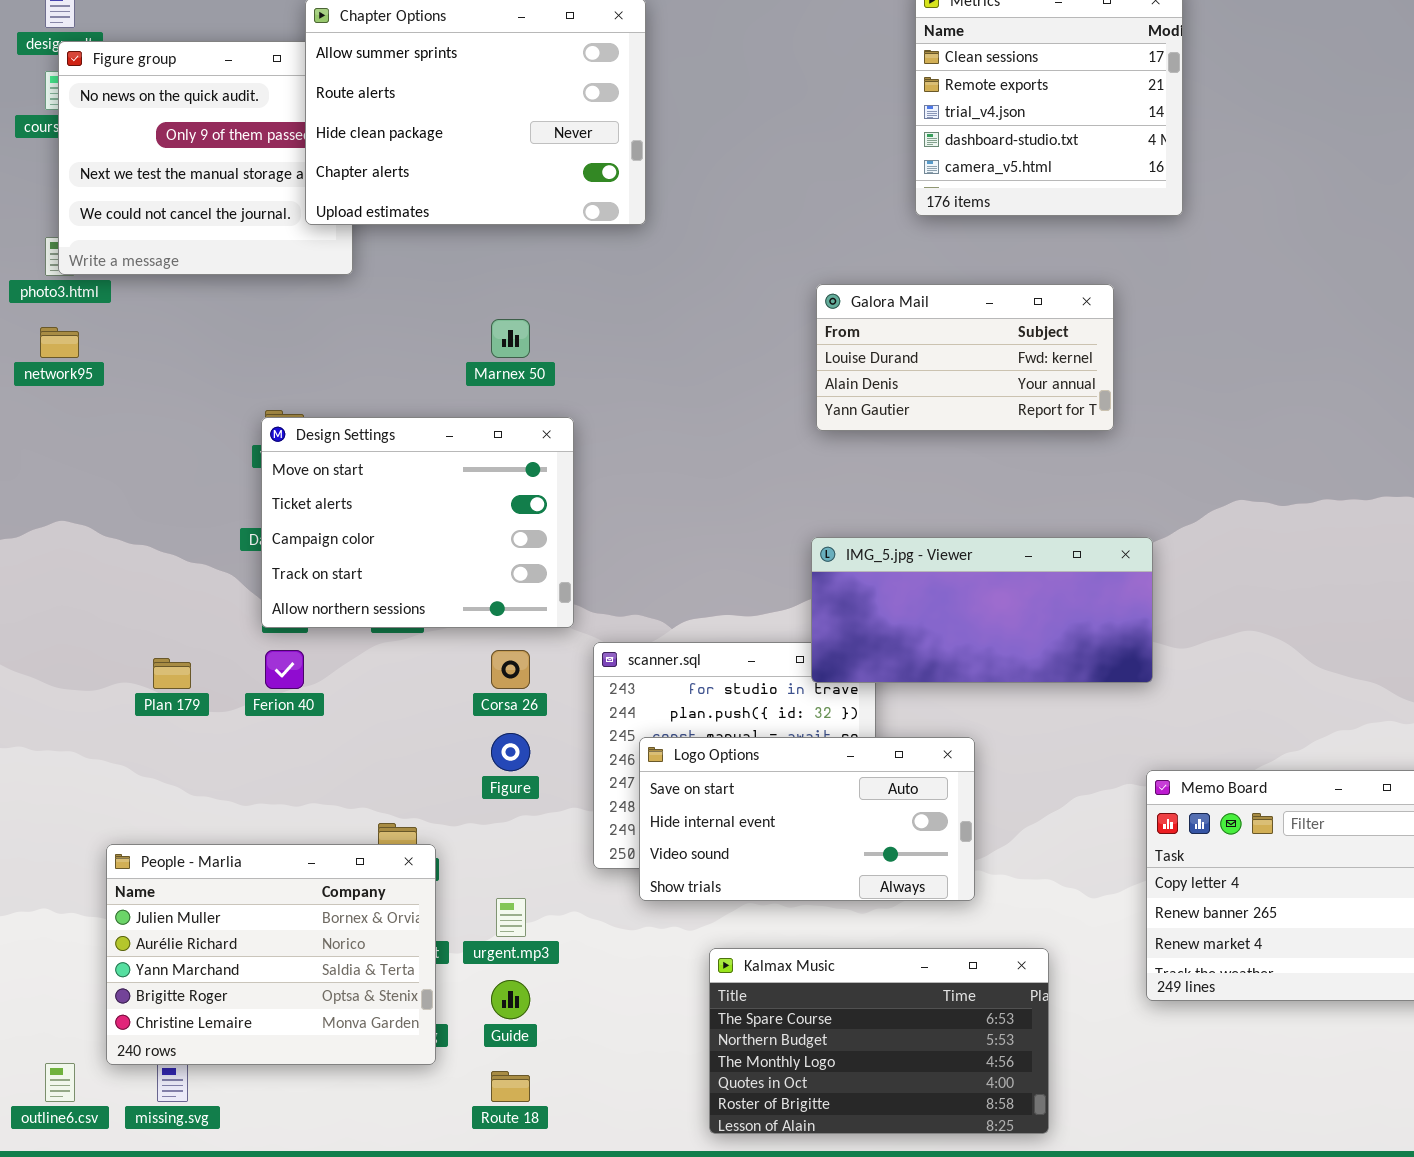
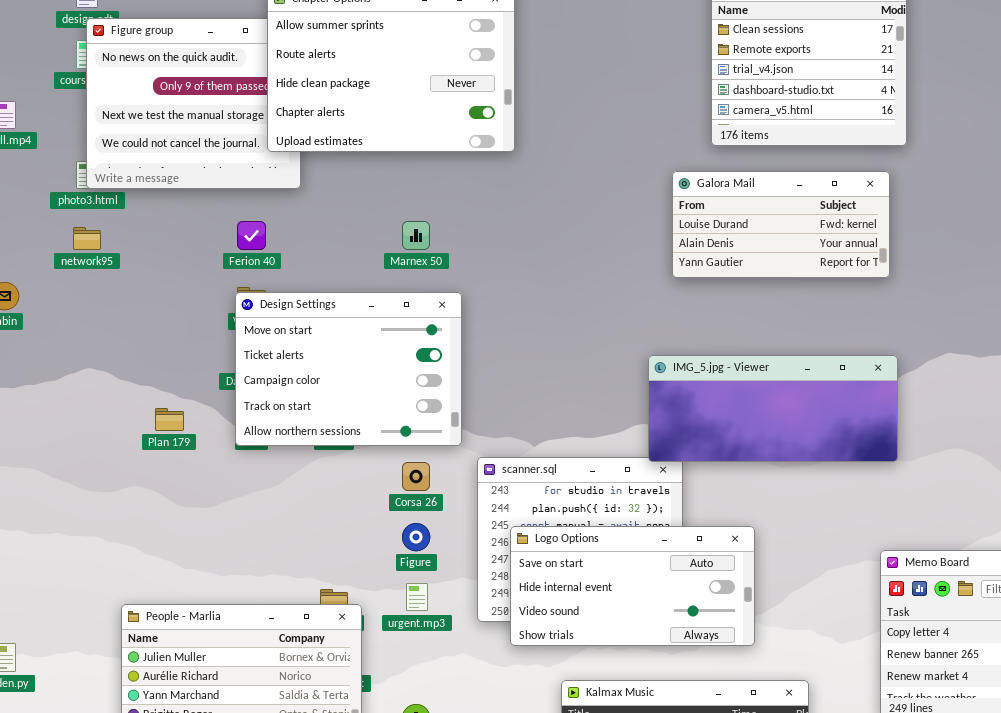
Galora Mail: [816,284,1114,431] -> [672,171,890,278], moved
IMG_5.jpg - Viewer: [811,537,1153,683] -> [648,355,898,462], moved
Ferion 40: [265,650,304,689] -> [237,221,266,250], moved
Plan 179: [153,658,191,689] -> [155,408,184,431], moved
urgent.mp3: [496,898,526,937] -> [406,583,428,611], moved

